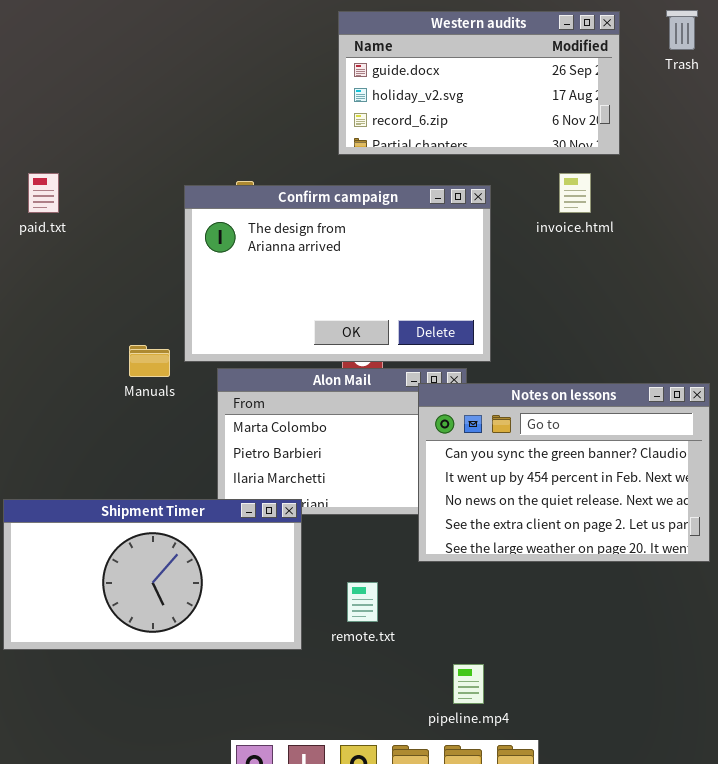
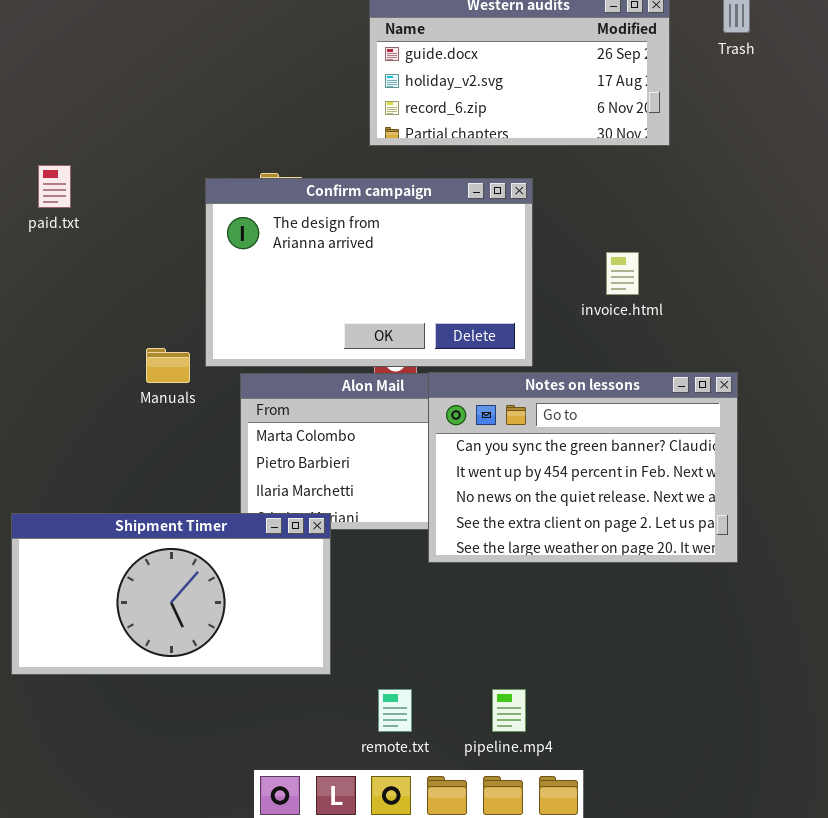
invoice.html: [559,173,591,213] -> [606,252,639,295], moved
Notes on lessons: [418,383,710,562] -> [428,372,738,563], moved
remote.txt: [347,582,378,622] -> [378,689,412,732], moved

